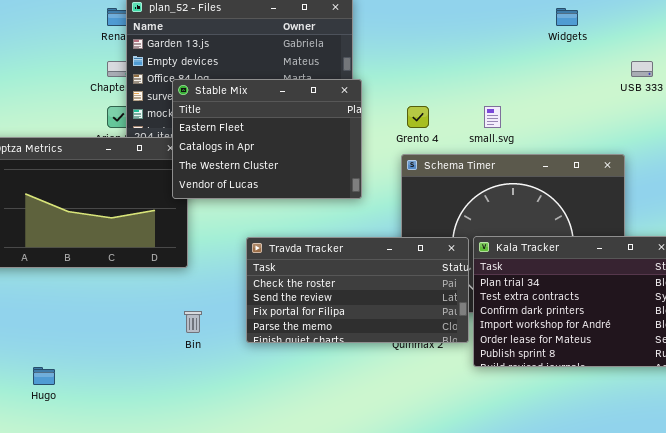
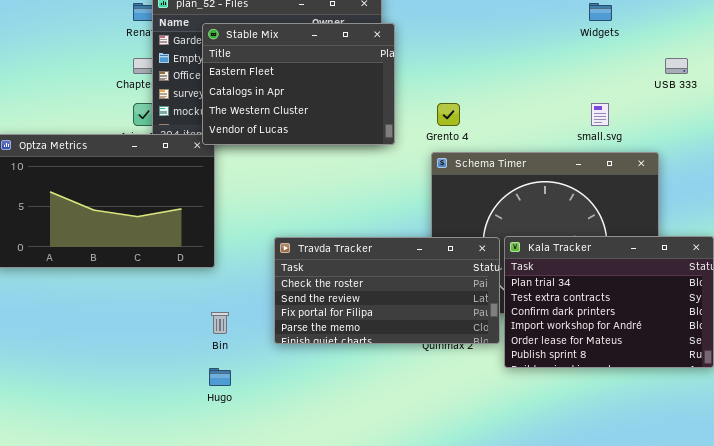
Stable Mix: [172,79,362,199] -> [202,23,395,145], moved
small.svg: [484,106,501,128] -> [591,103,609,126], moved
Hugo: [33,367,55,385] -> [209,368,231,386], moved

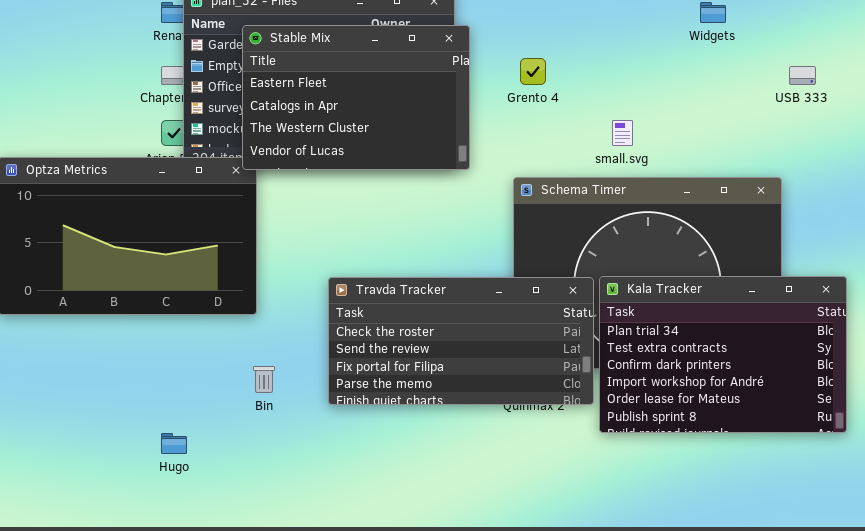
Grento 4: [437,103,460,126] -> [520,58,546,85], moved
small.svg: [591,103,609,126] -> [612,120,633,146], moved
Hugo: [209,368,231,386] -> [161,433,187,454], moved

